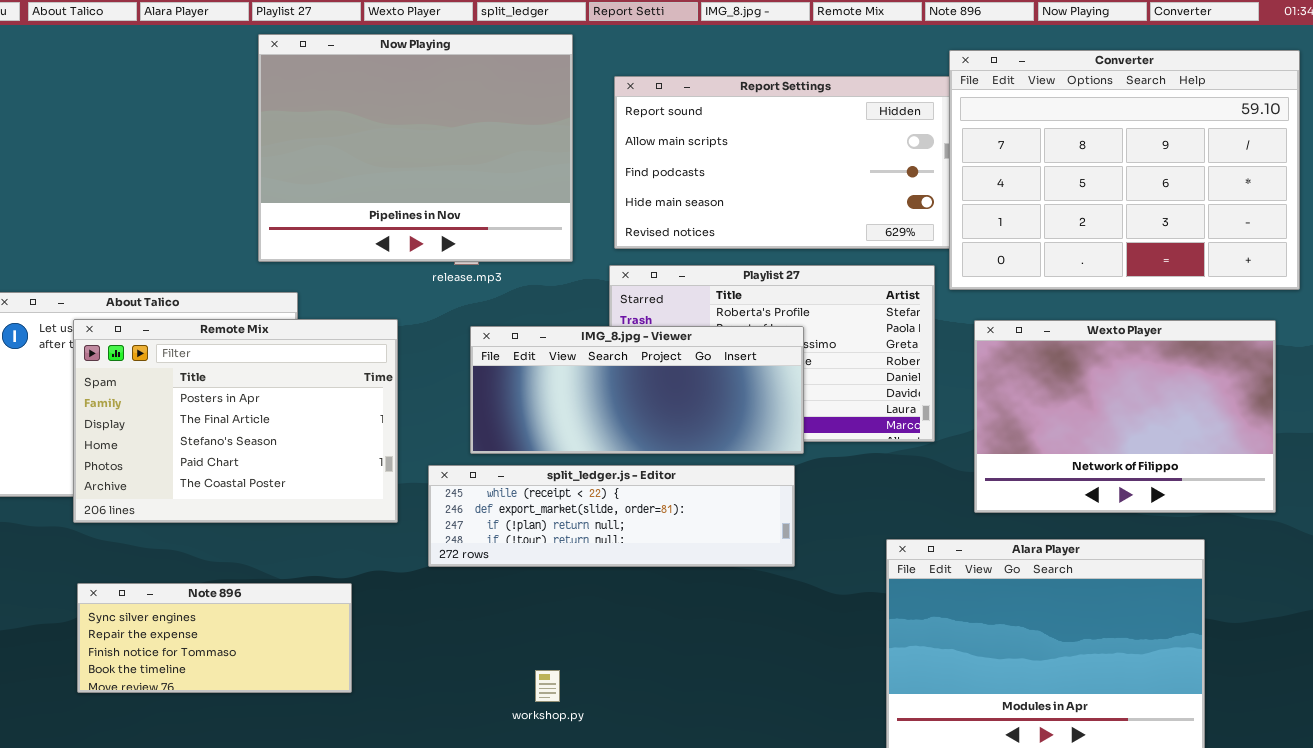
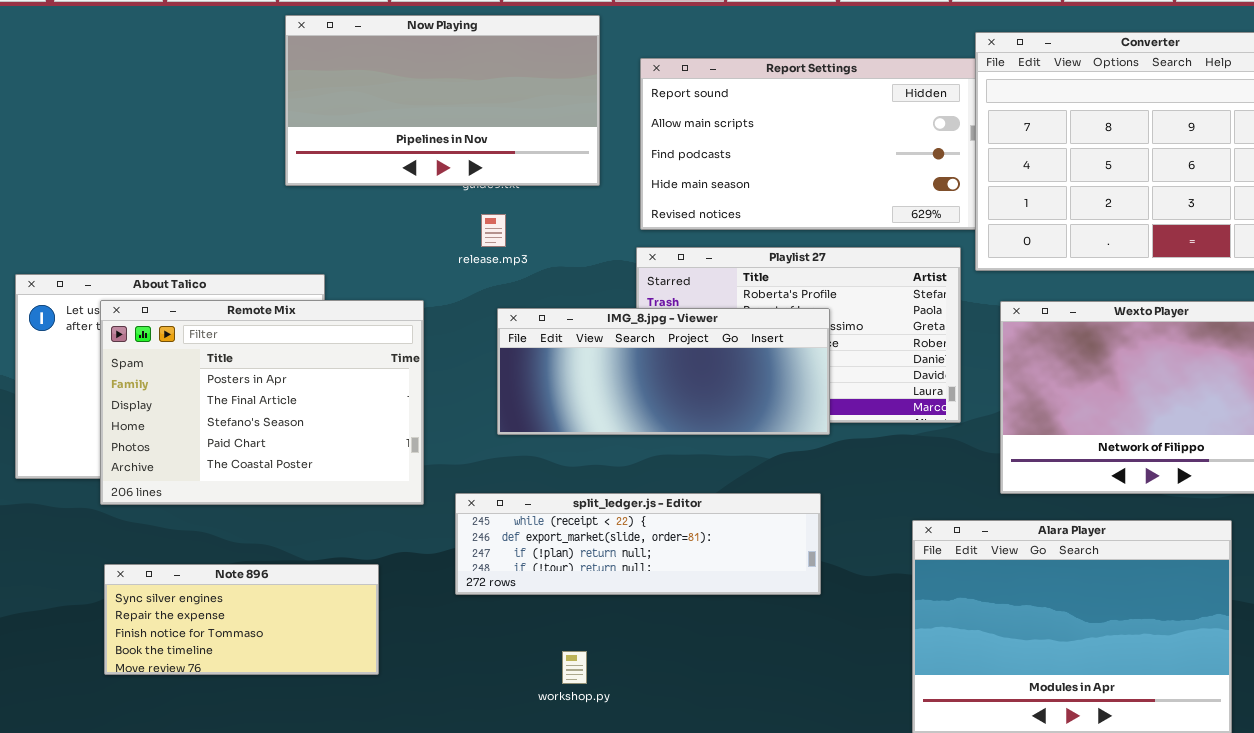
Now Playing: [258,34,573,262] -> [285,15,600,186], resized
split_ledger.js - Editor: [428,465,795,567] -> [455,493,821,595], moved

